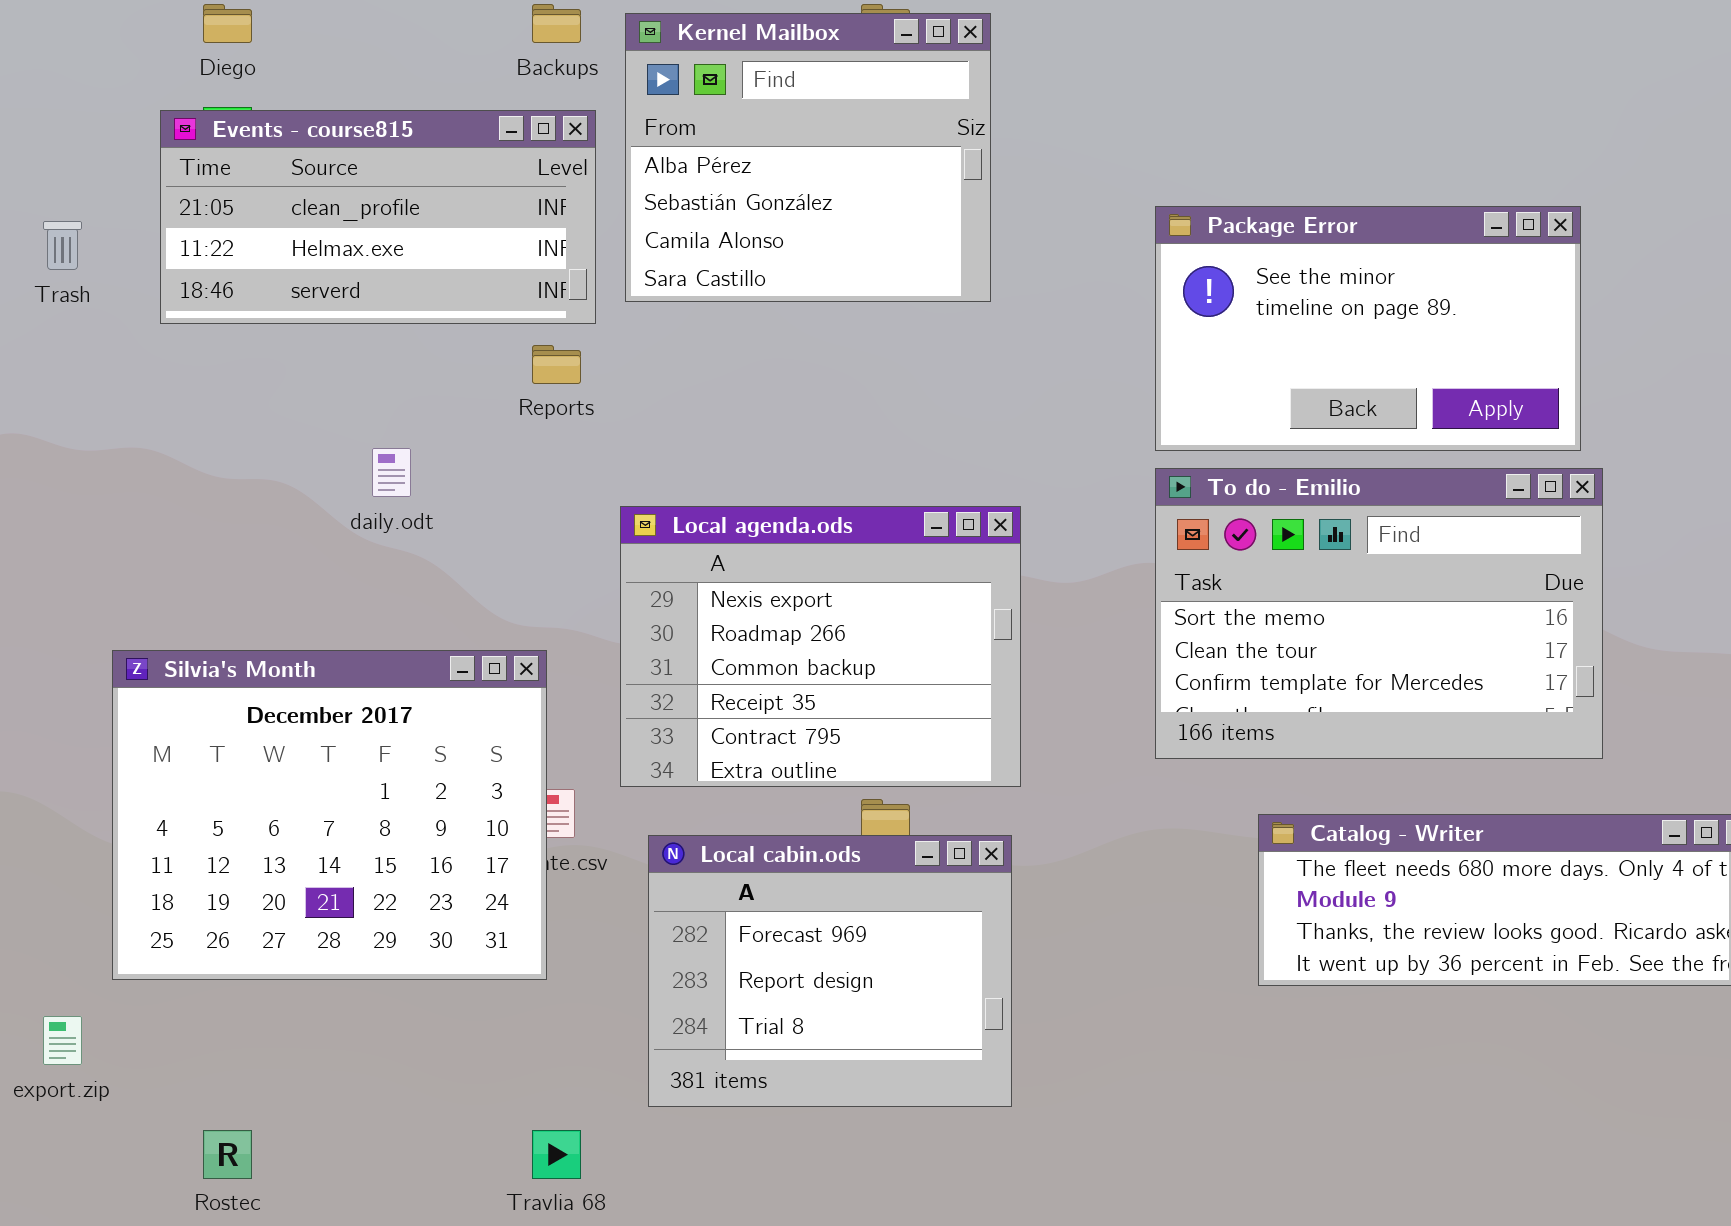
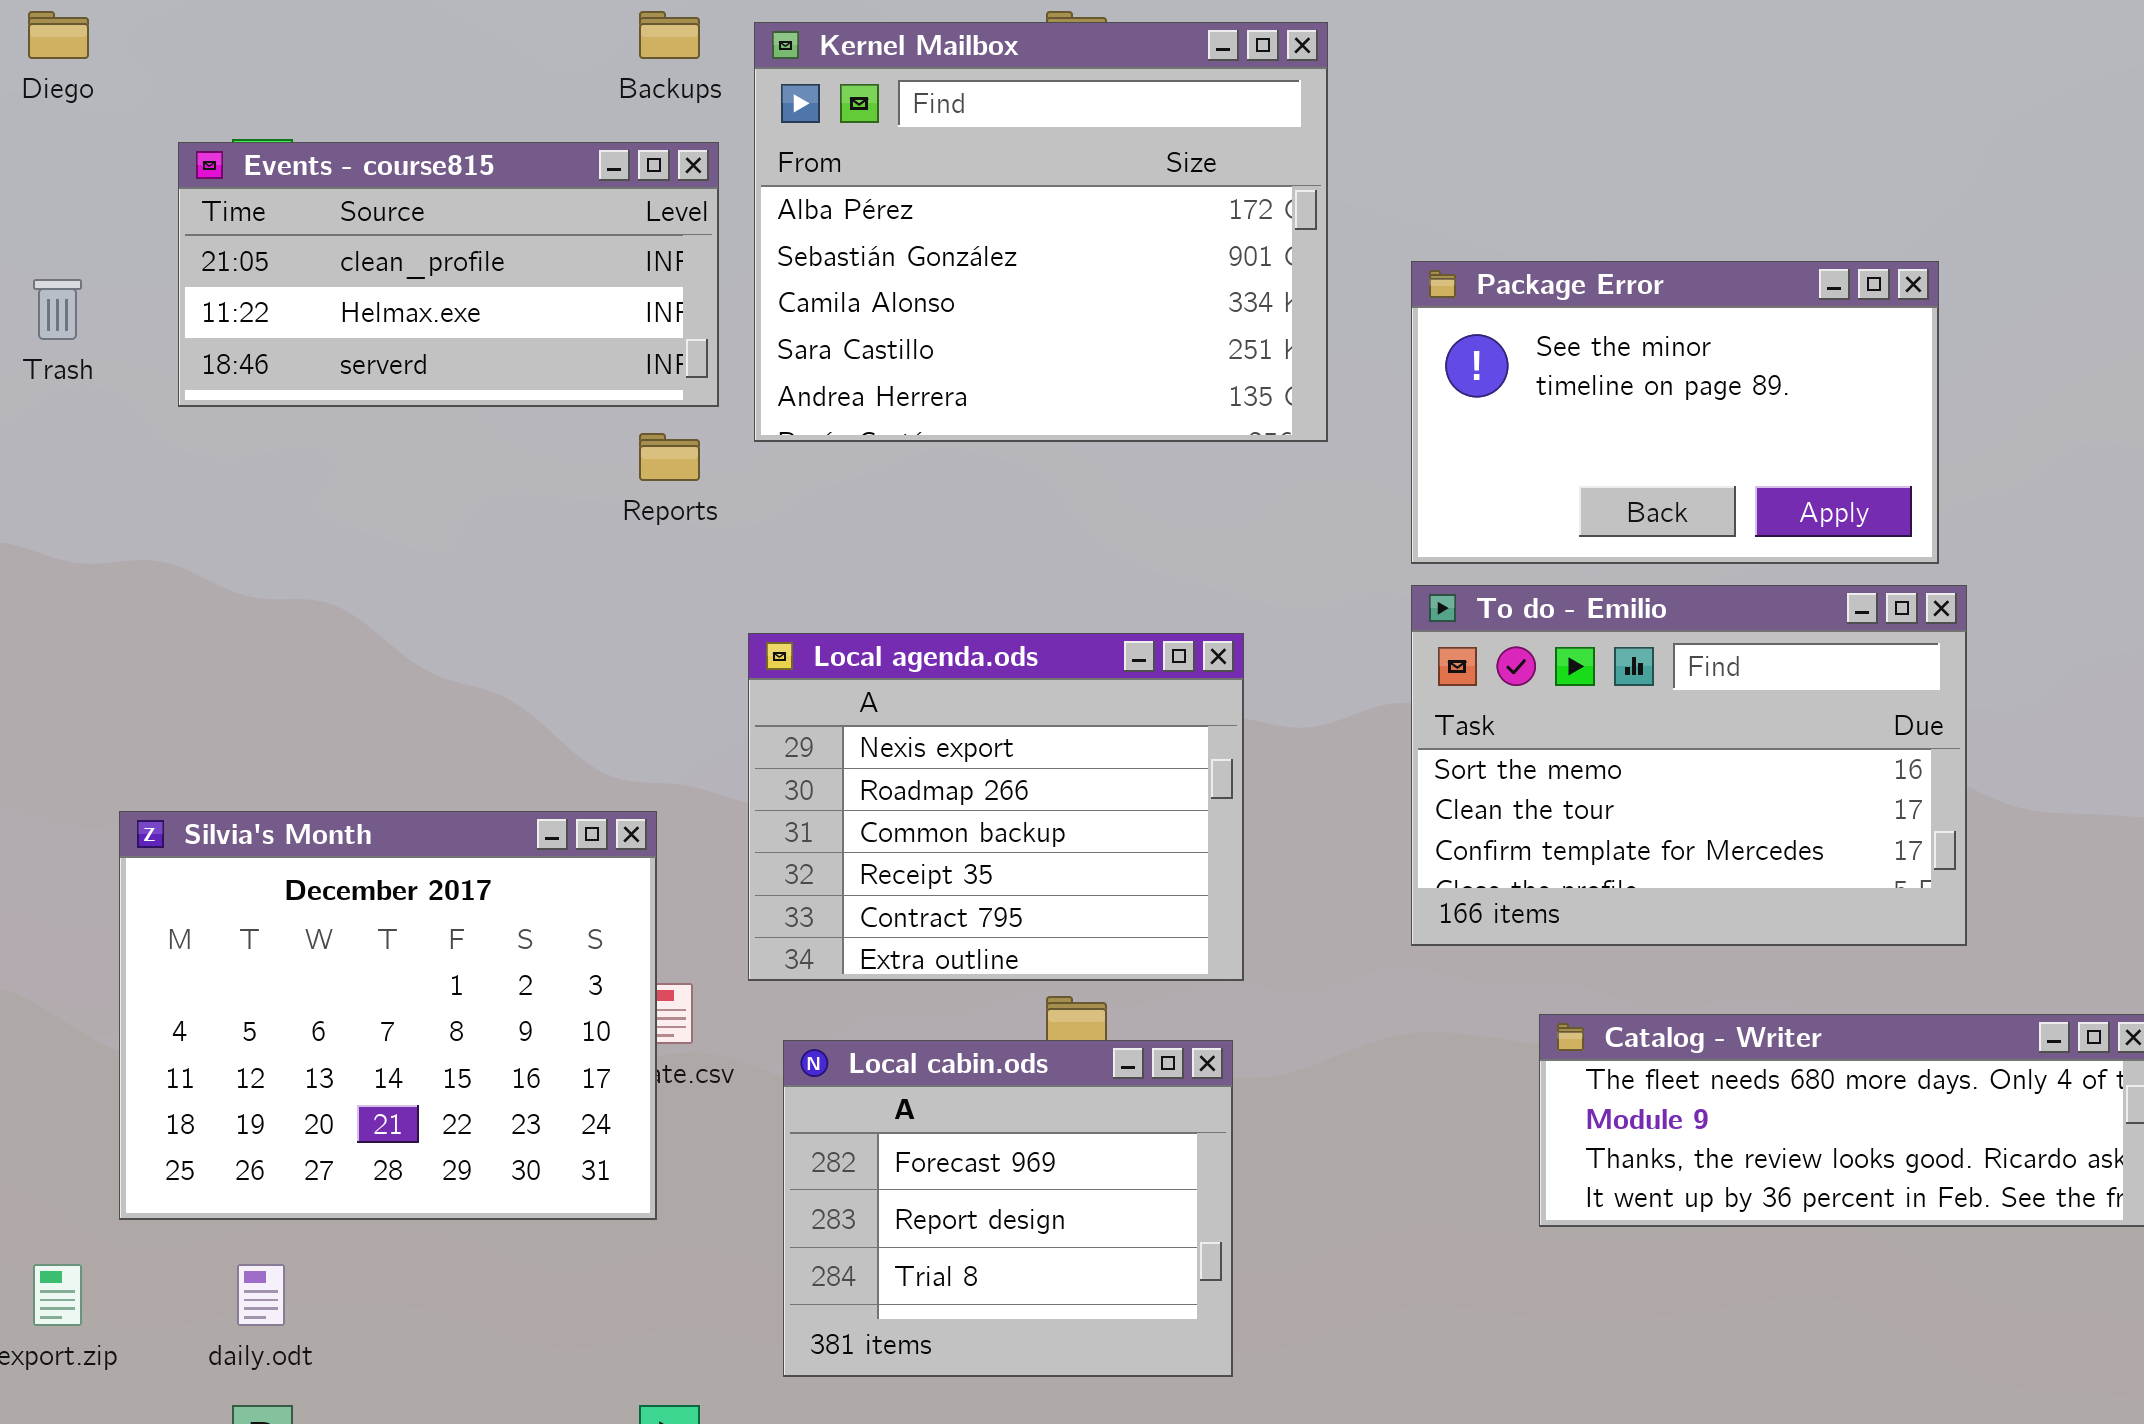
Diego: [203,4,252,43] -> [28,11,89,59], moved
Kernel Mailbox: [625,13,991,302] -> [754,22,1328,442], resized
daily.odt: [372,448,411,497] -> [237,1264,285,1326], moved

